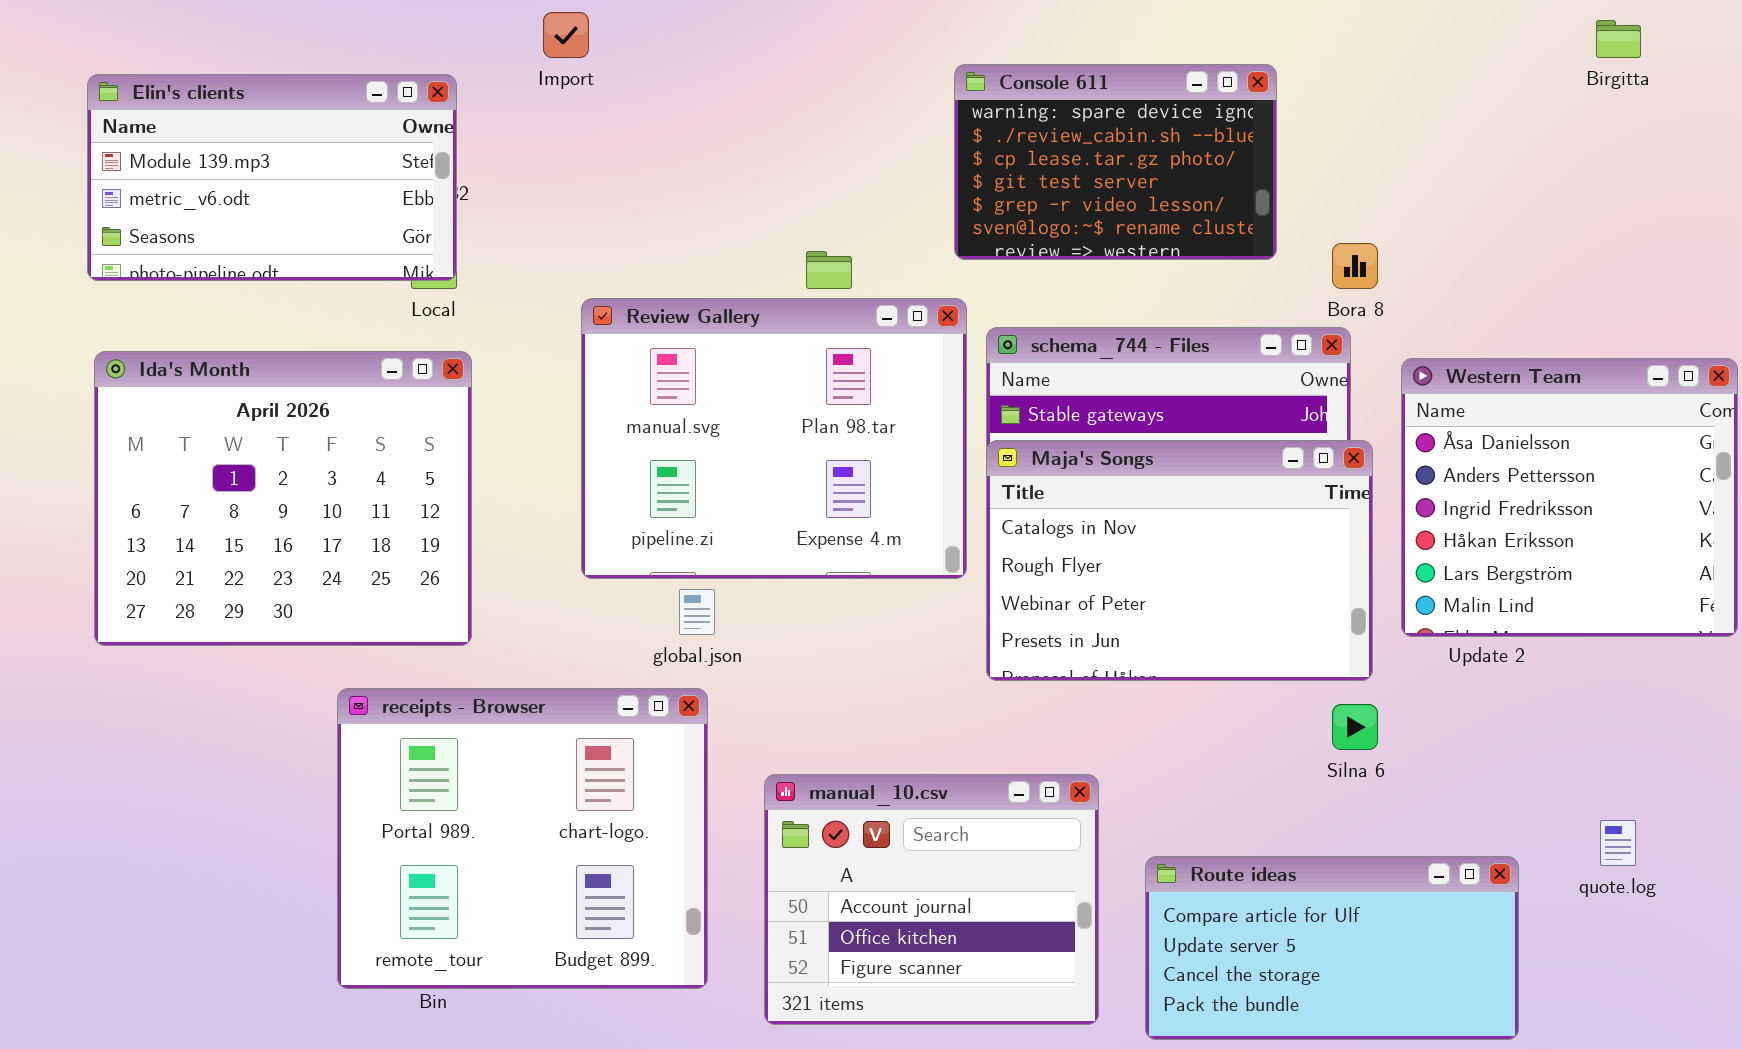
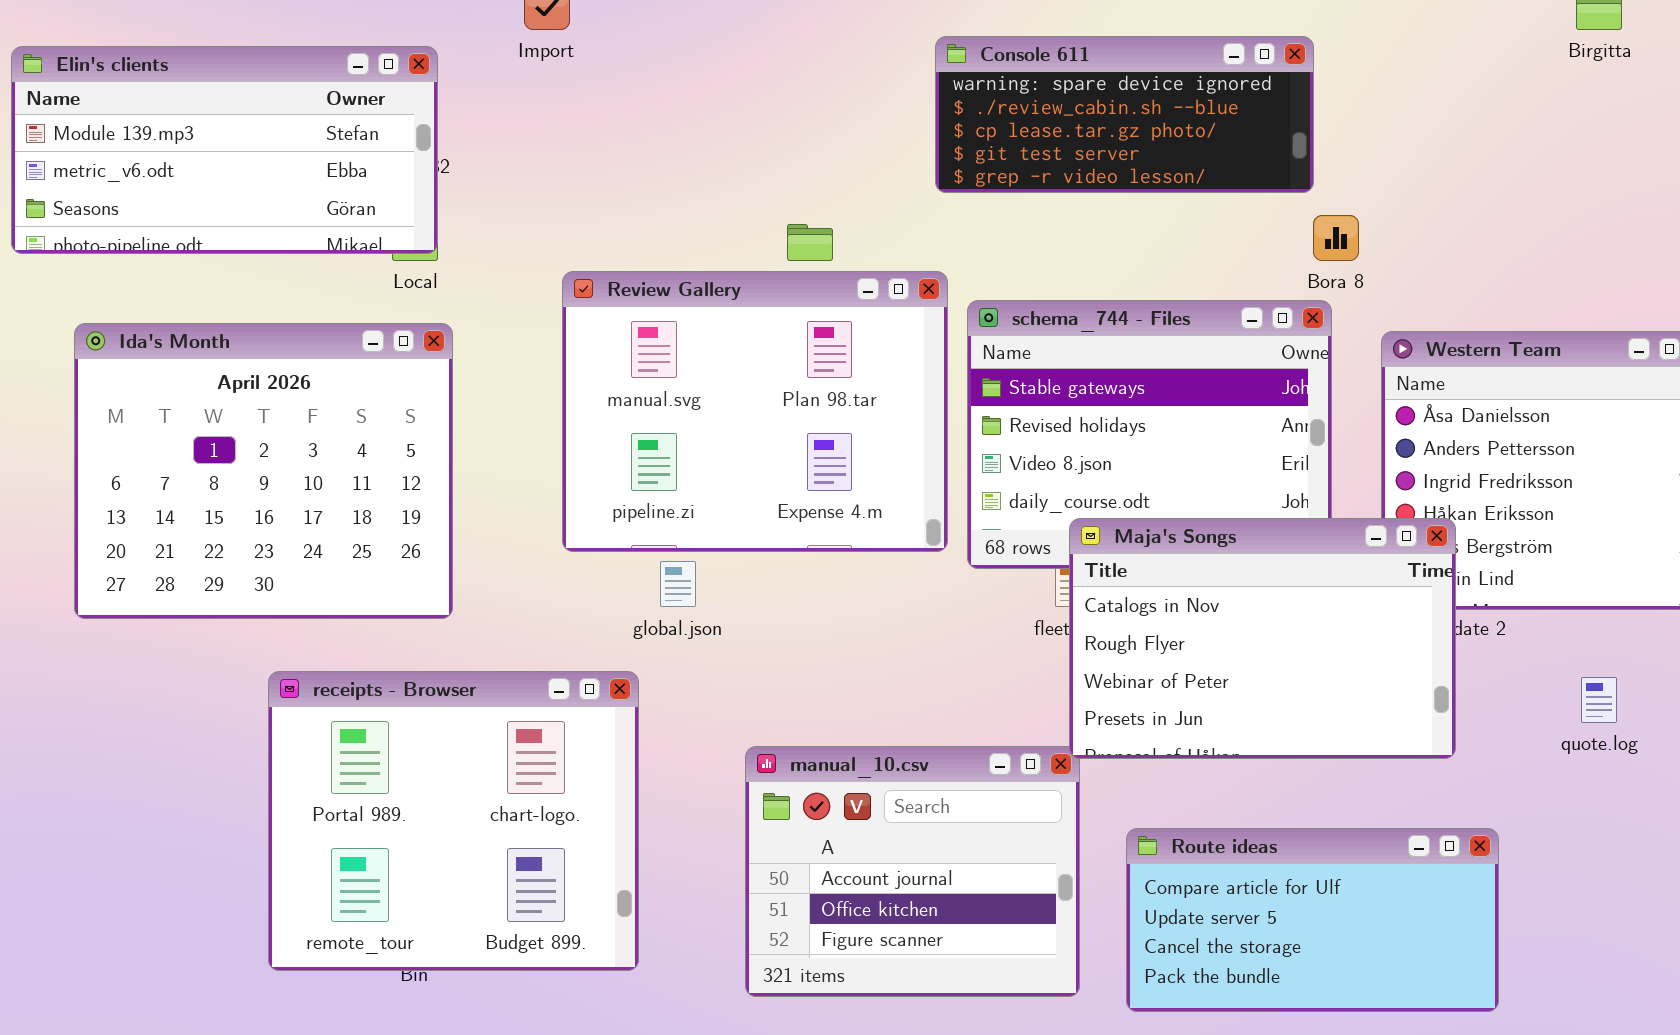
Console 611: [954,64,1277,260] -> [935,36,1314,193], resized
Elin's clients: [87,74,457,281] -> [11,46,438,254], resized
Maja's Songs: [986,440,1373,681] -> [1069,518,1456,759], moved
receipts - Browser: [337,688,708,989] -> [268,671,639,971], moved
quote.log: [1600,820,1636,866] -> [1581,677,1617,723], moved

